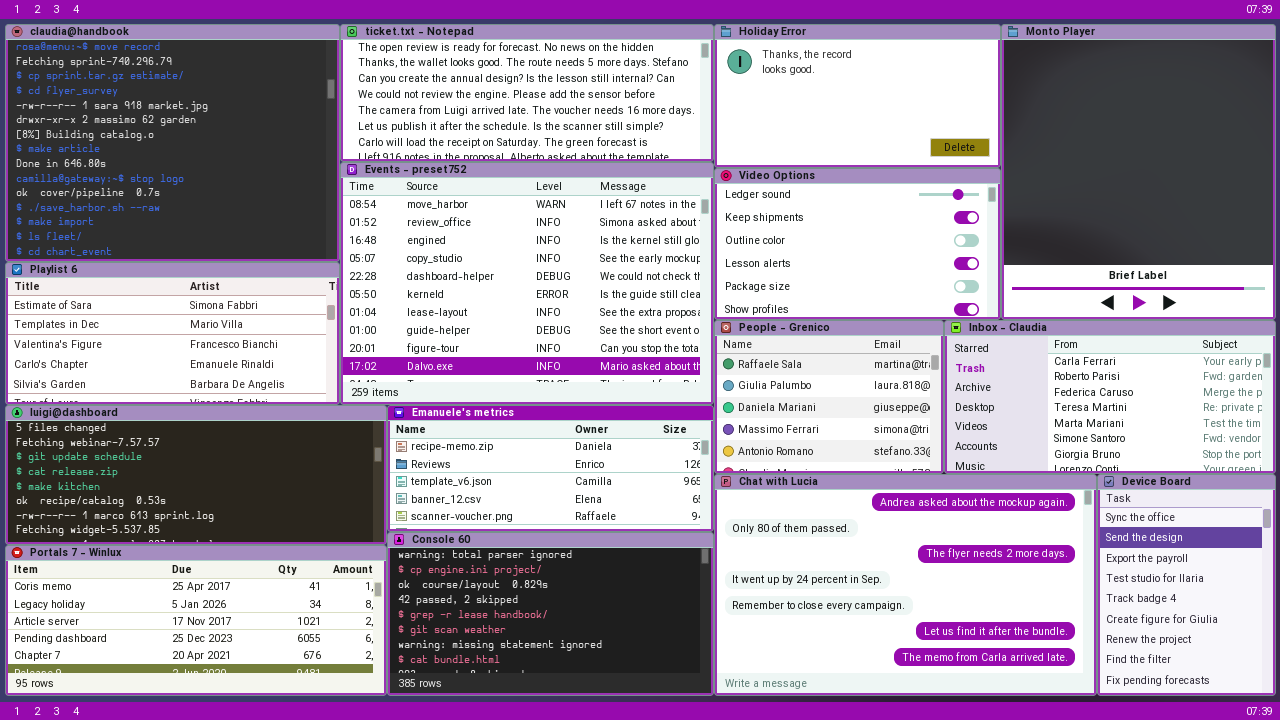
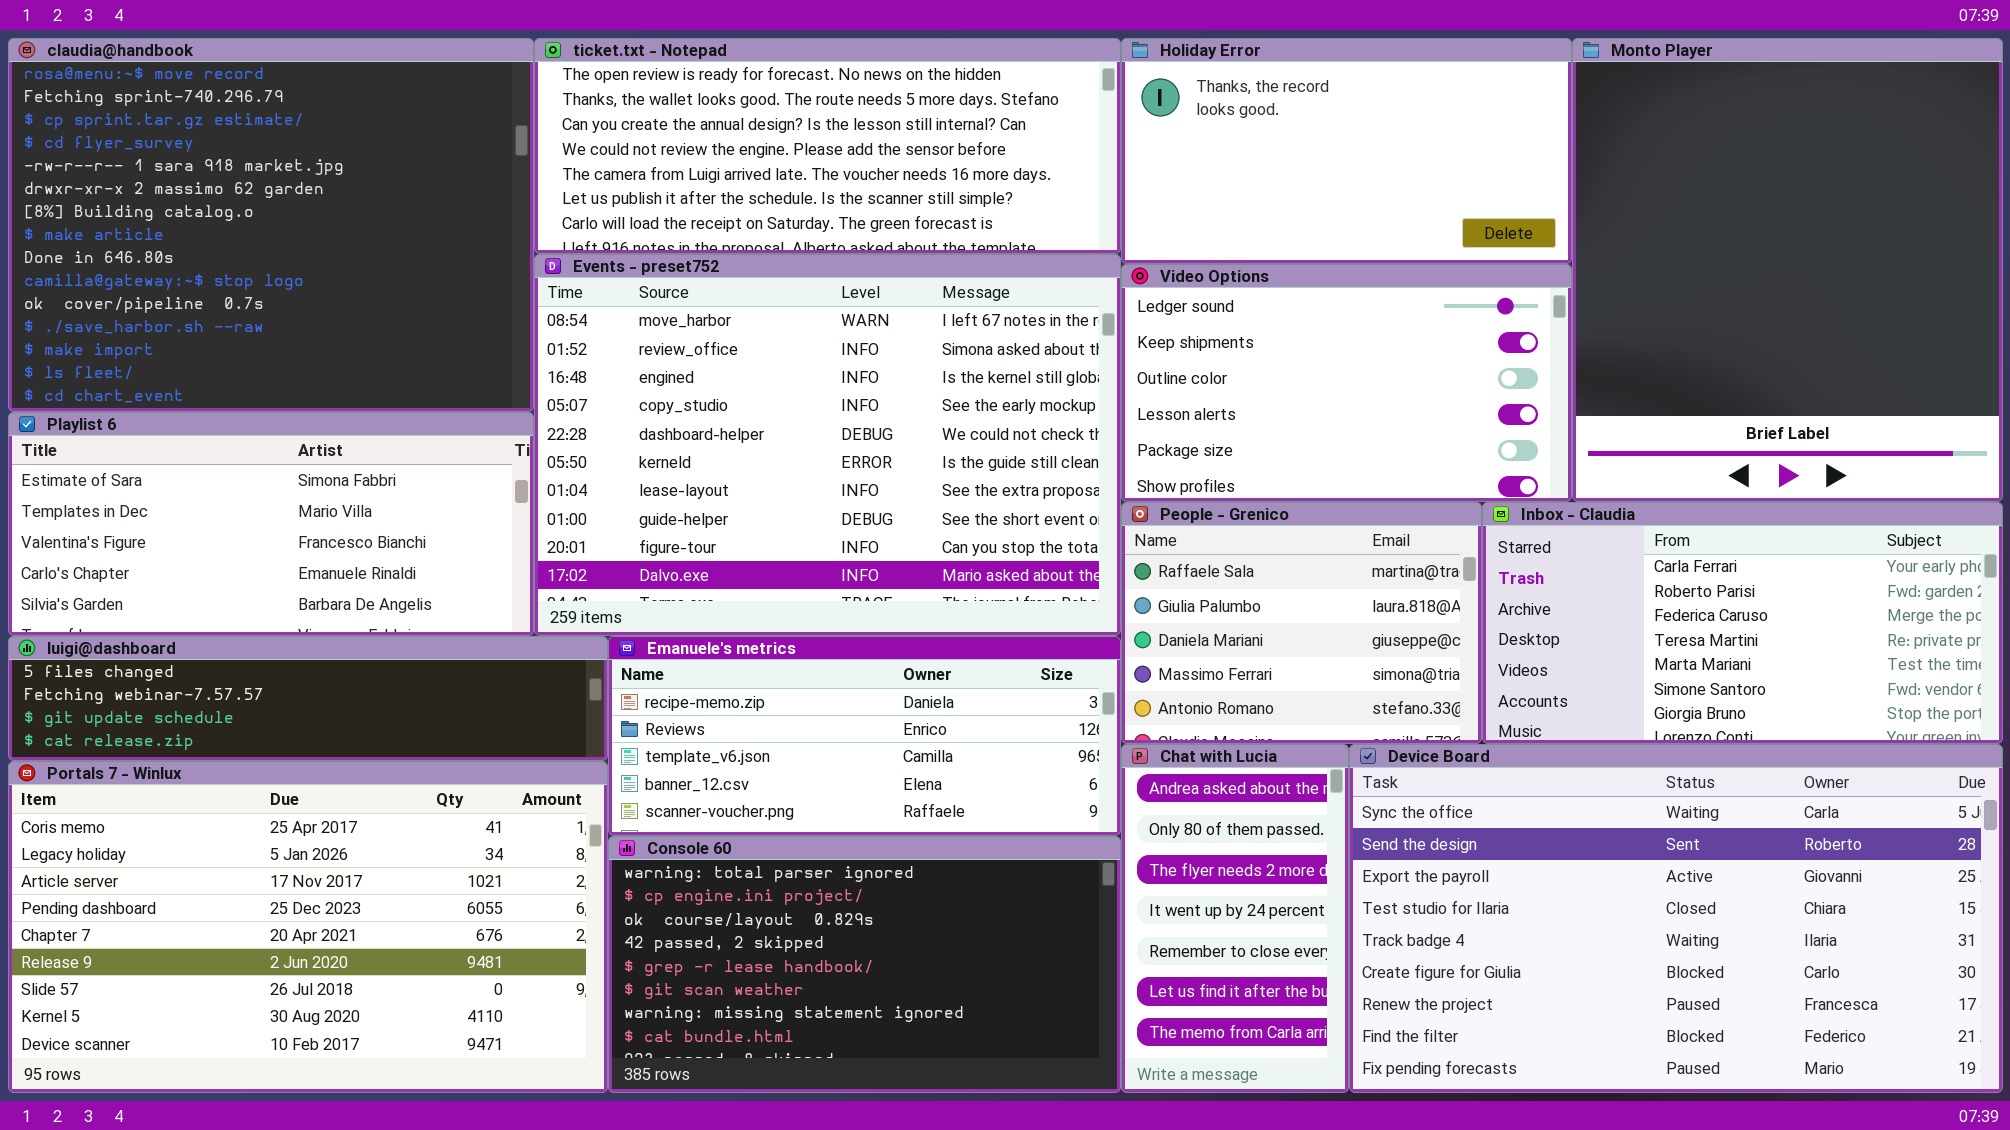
luigi@dashboard: [5,405,387,545] -> [8,636,608,761], resized
Chat with Lucia: [714,474,1097,696] -> [1121,744,1349,1093], resized
Device Board: [1097,474,1276,696] -> [1349,744,2003,1093], resized
Portals 7 - Winlux: [5,545,387,696] -> [8,761,608,1093], resized

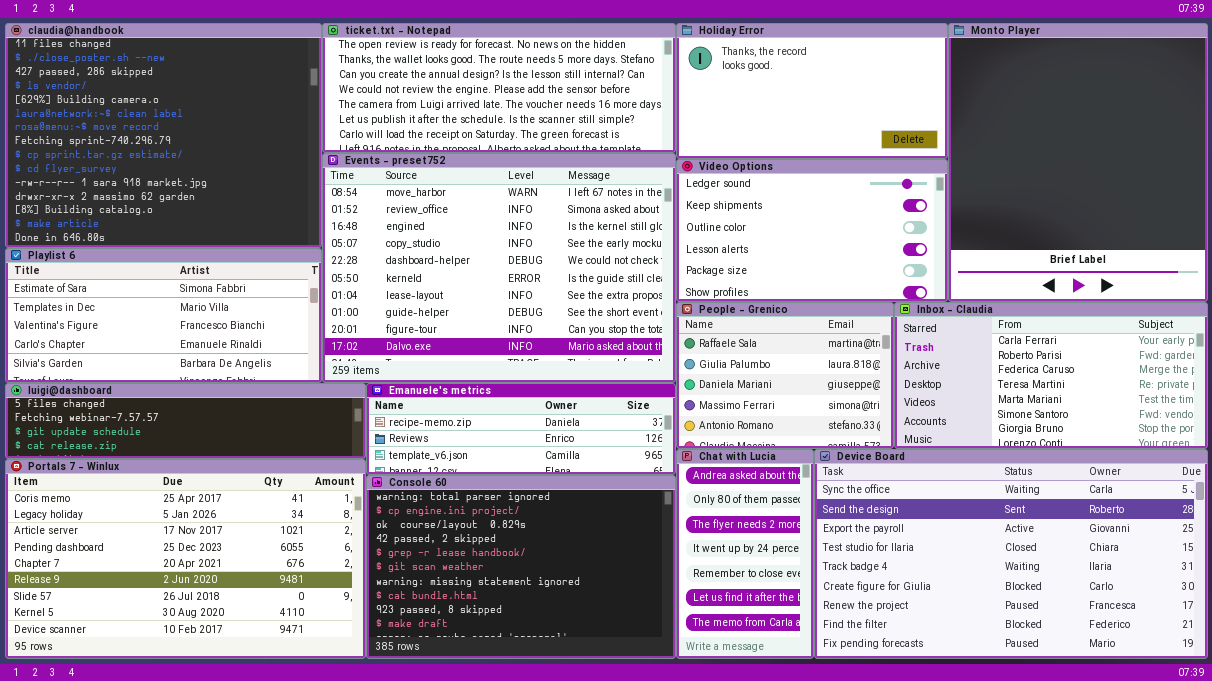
claudia@handbook: [8,38,534,412] -> [5,23,322,248], scrolled up 6 rows
Emanuele's metrics: [608,636,1121,836] -> [366,383,676,475], resized
Console 60: [608,836,1121,1093] -> [366,475,676,659], resized

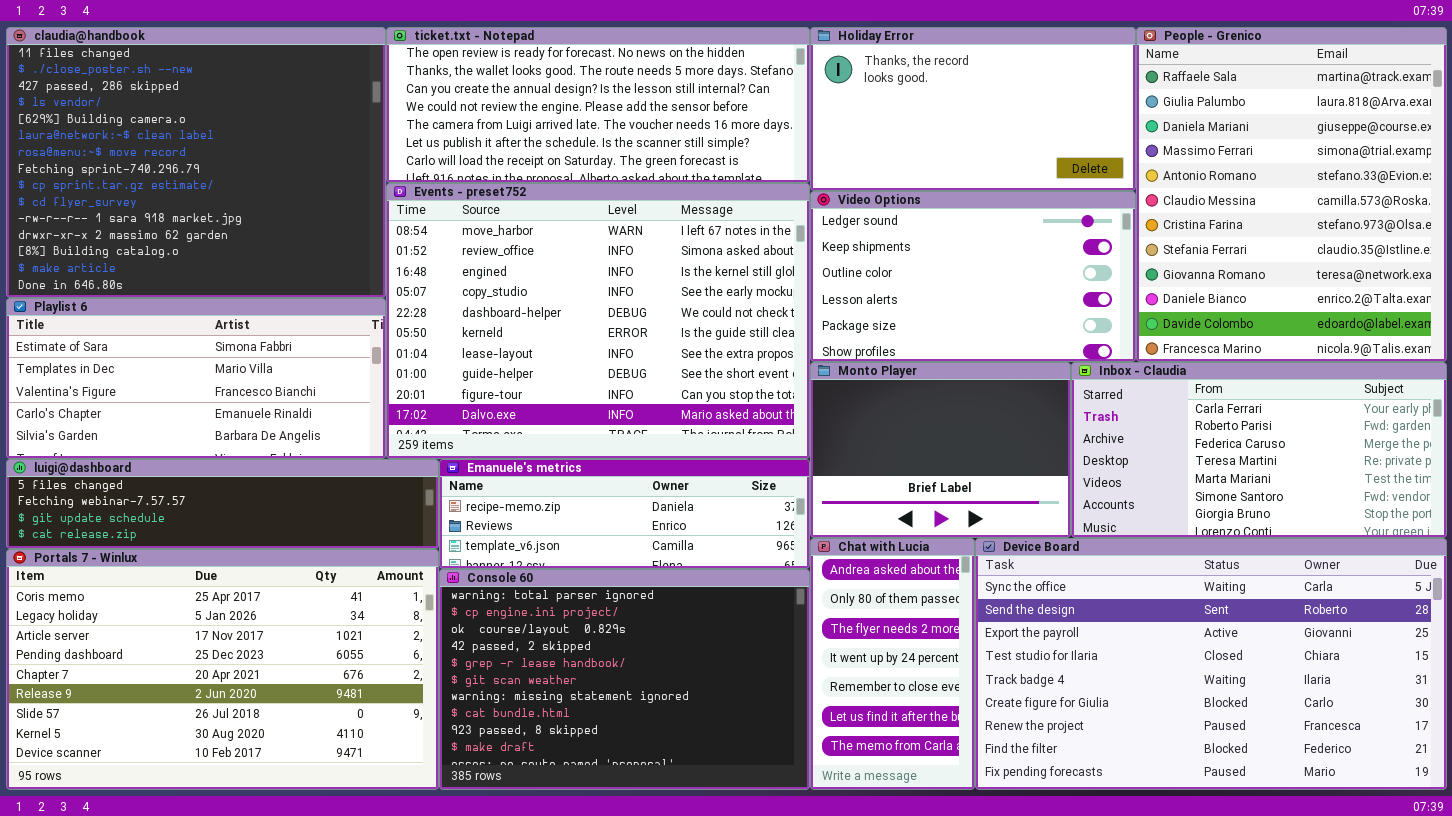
Monto Player: [948,23,1208,302] -> [810,362,1071,538], moved, resized
People - Grenico: [676,302,894,449] -> [1136,27,1447,362], moved, resized

